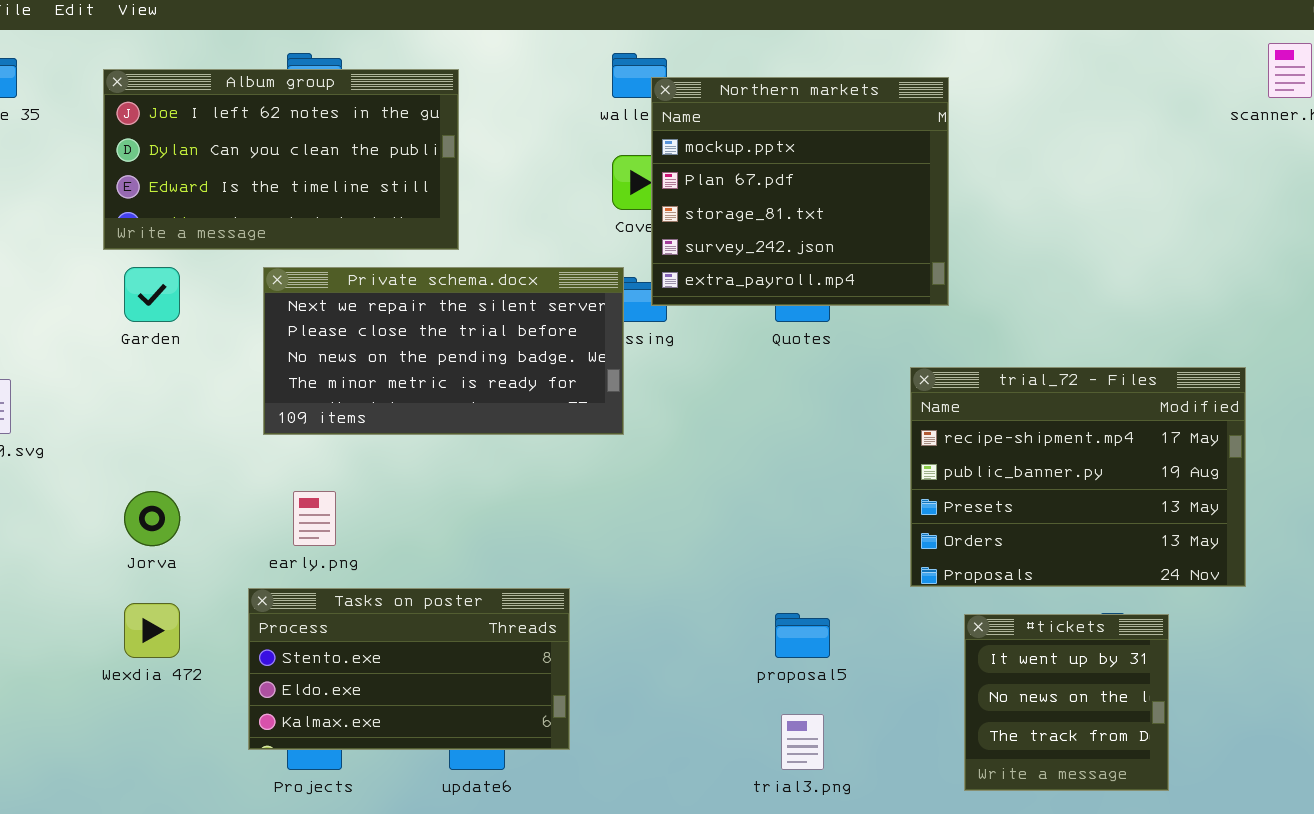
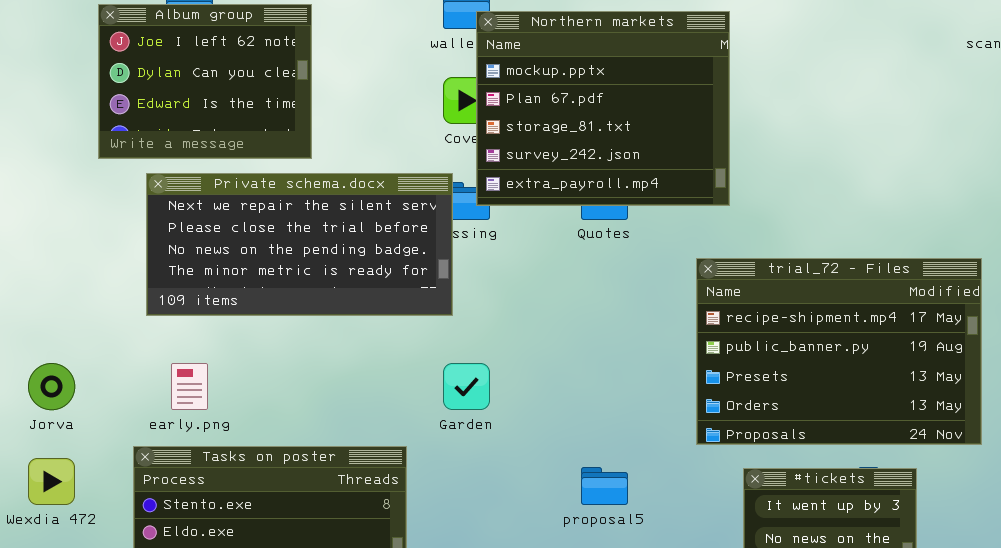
Album group: [103,69,459,250] -> [98,4,312,159], resized
Garden: [124,267,180,322] -> [443,363,490,410], moved

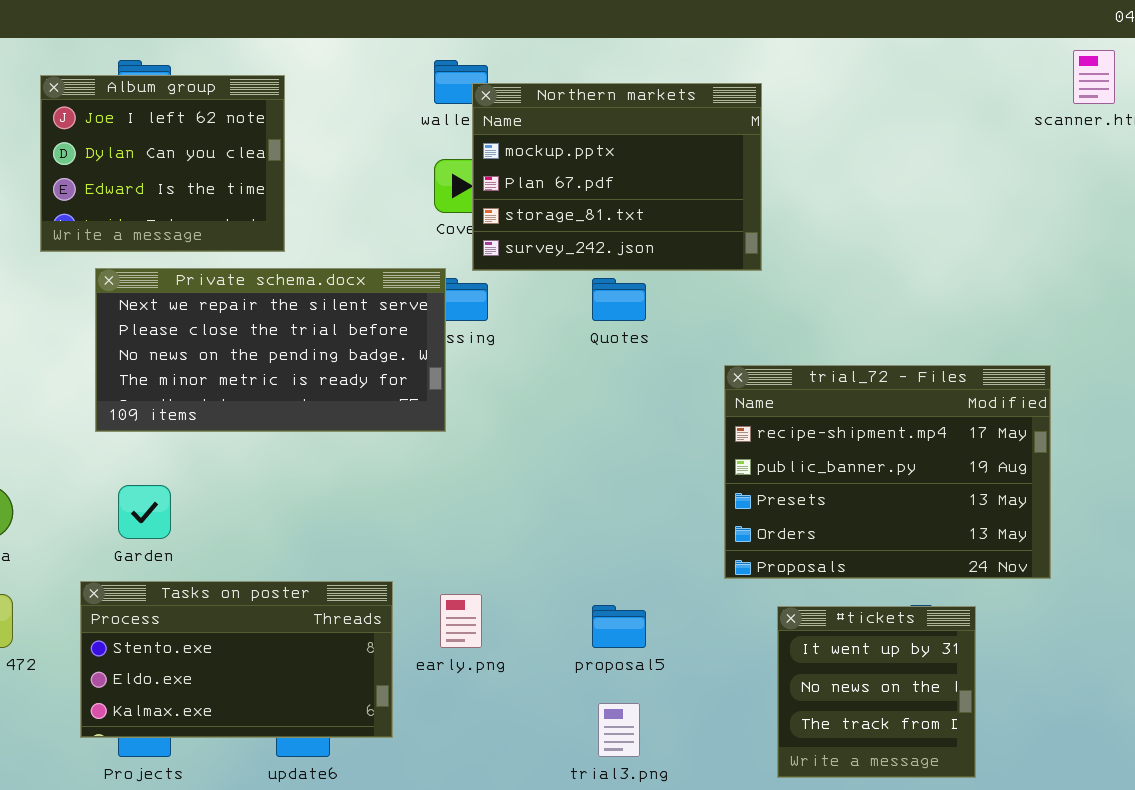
Northern markets: [476,11,730,206] -> [472,83,762,271], resized
early.png: [171,363,208,410] -> [440,594,482,648], moved
Garden: [443,363,490,410] -> [118,485,171,539], moved

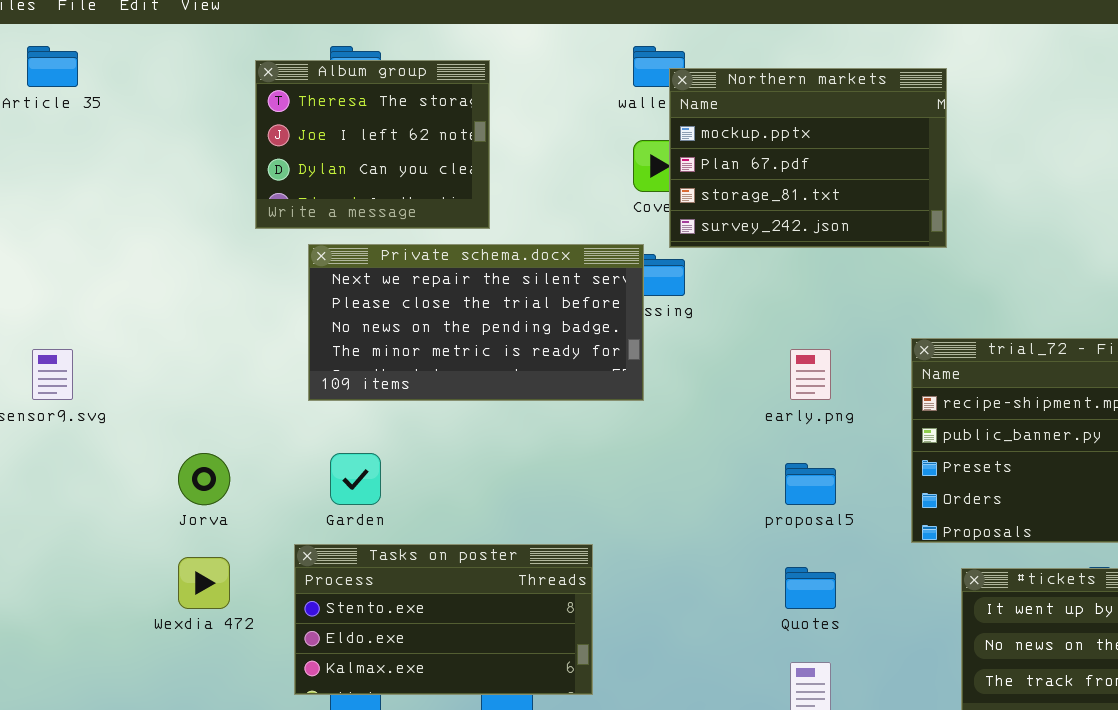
Album group: [40,75,285,252] -> [255,60,490,229], scrolled up 1 row
Quotes: [592,278,646,321] -> [785,567,836,609], moved
early.png: [440,594,482,648] -> [790,349,831,400], moved
proposal5: [592,605,646,648] -> [785,463,836,505], moved

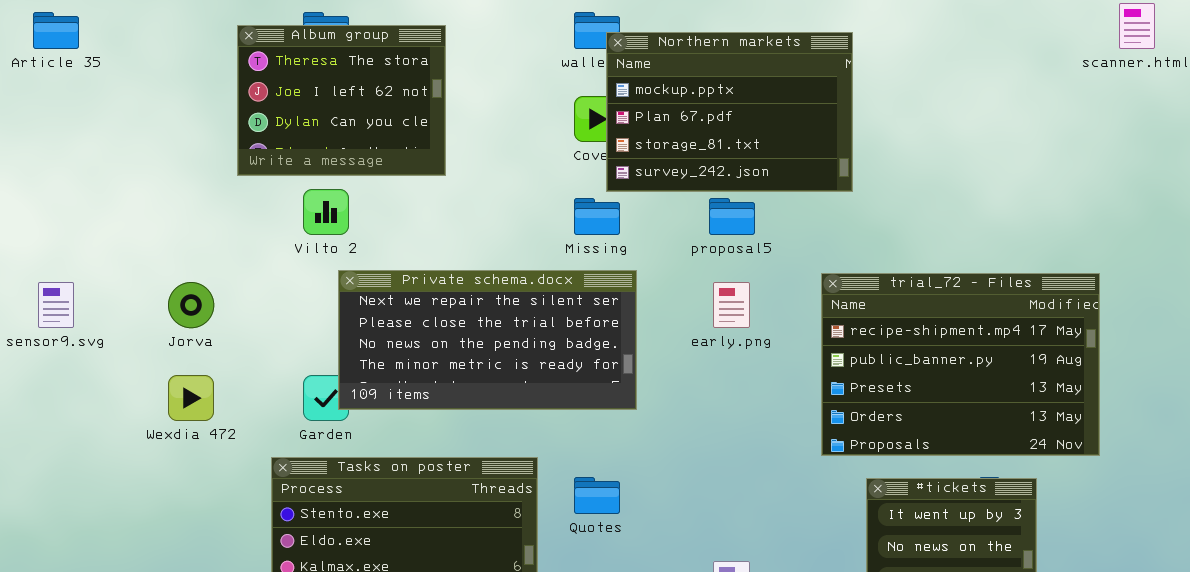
Private schema.docx: [308,244,644,401] -> [338,270,637,410], moved
Jorva: [178,453,230,505] -> [168,282,214,328], moved
proposal5: [785,463,836,505] -> [709,198,755,235], moved
Wexdia 472: [178,557,230,609] -> [168,375,214,421], moved
Quotes: [785,567,836,609] -> [574,477,620,514], moved

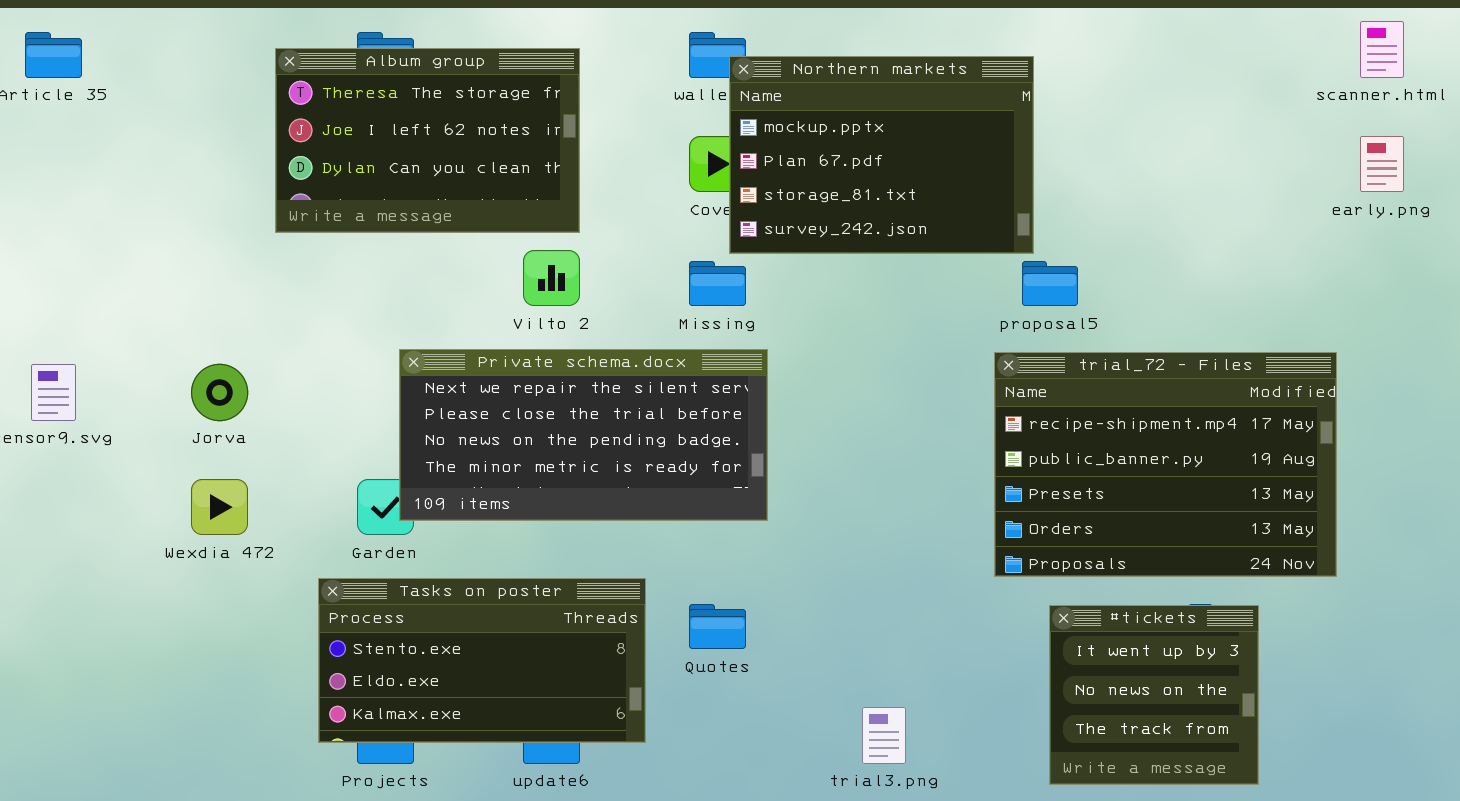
Album group: [237,25,446,176] -> [275,48,580,233], resized
Vilto 2: [303,189,349,235] -> [523,250,580,306], moved
proposal5: [709,198,755,235] -> [1022,261,1078,306], moved
early.png: [713,282,750,328] -> [1360,136,1404,192], moved

